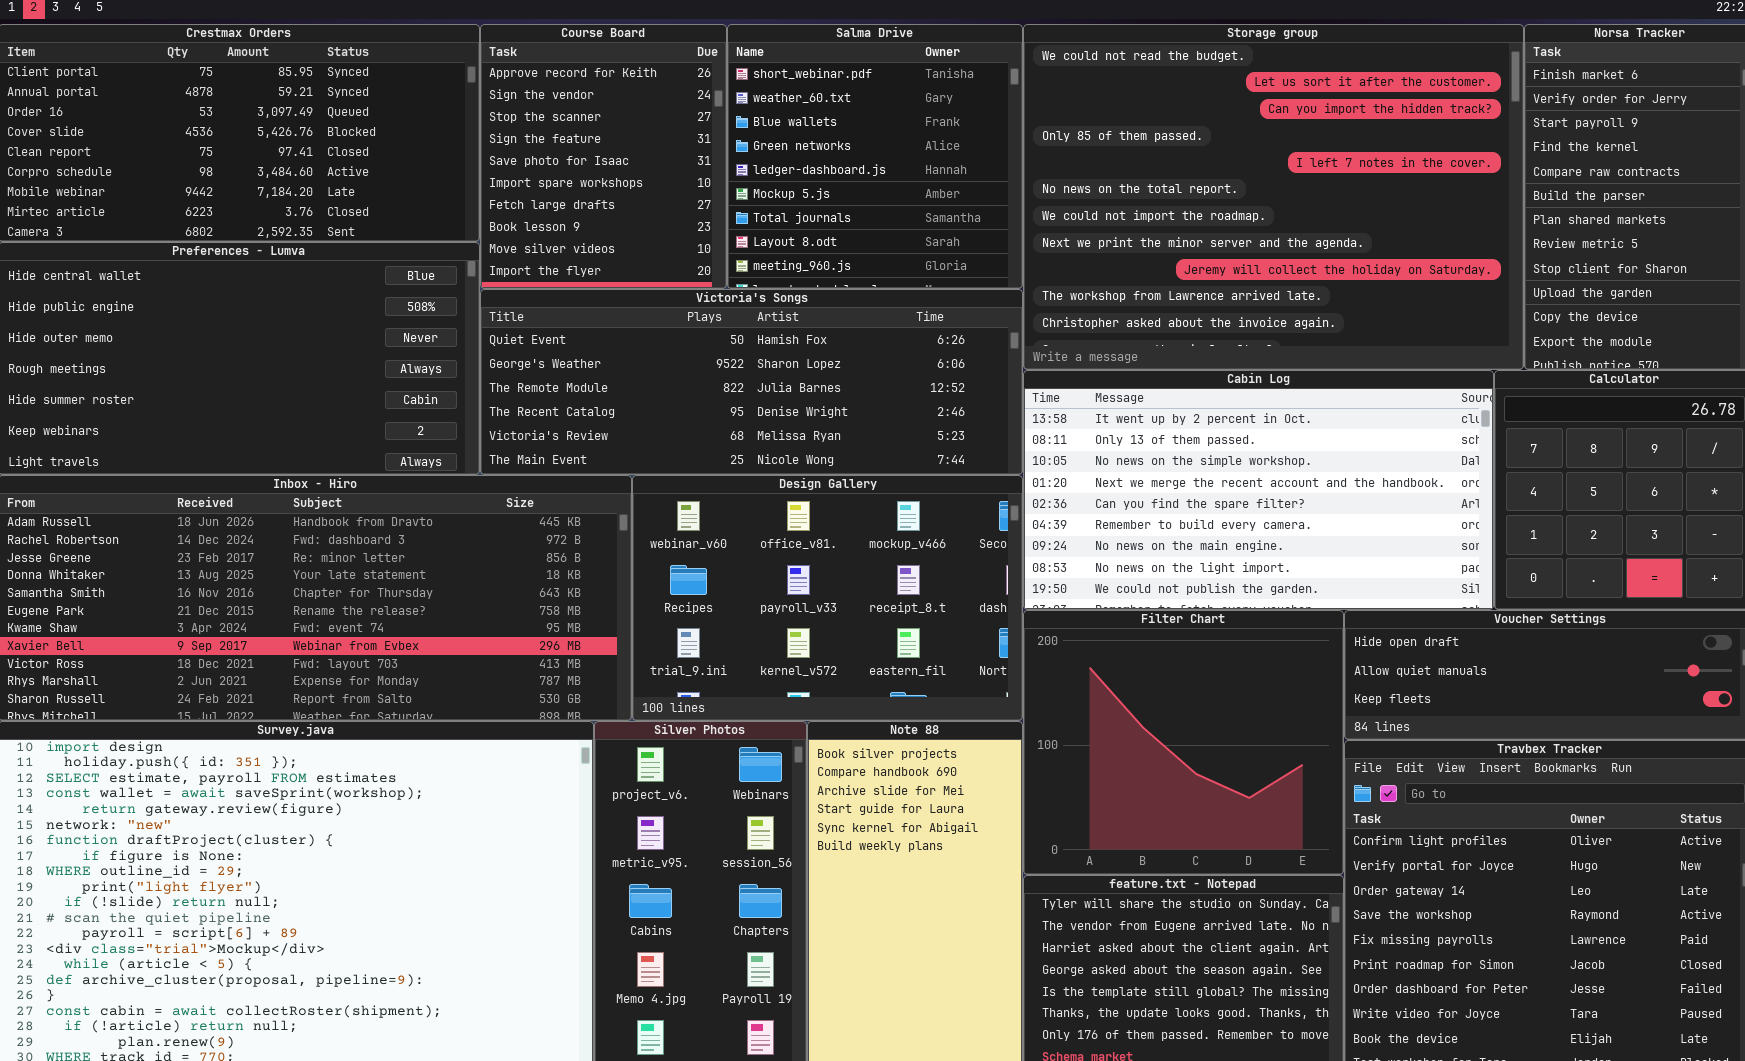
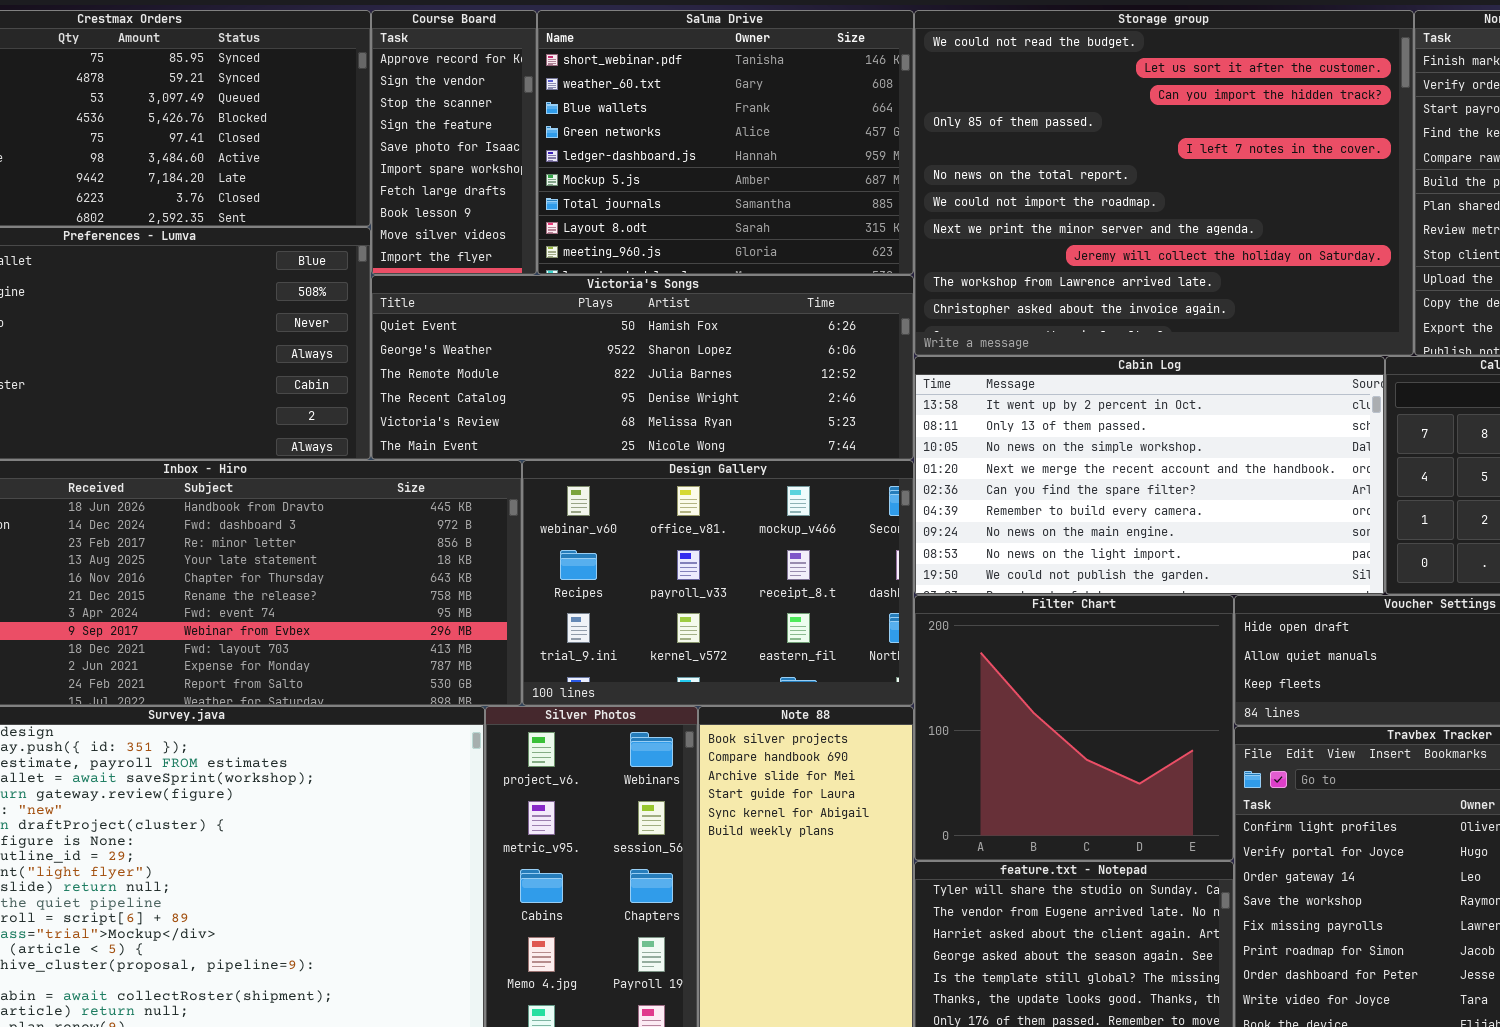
Course Board: [480,24,727,289] -> [371,10,537,275], resized
Salma Drive: [727,24,1023,289] -> [537,10,914,275], resized

